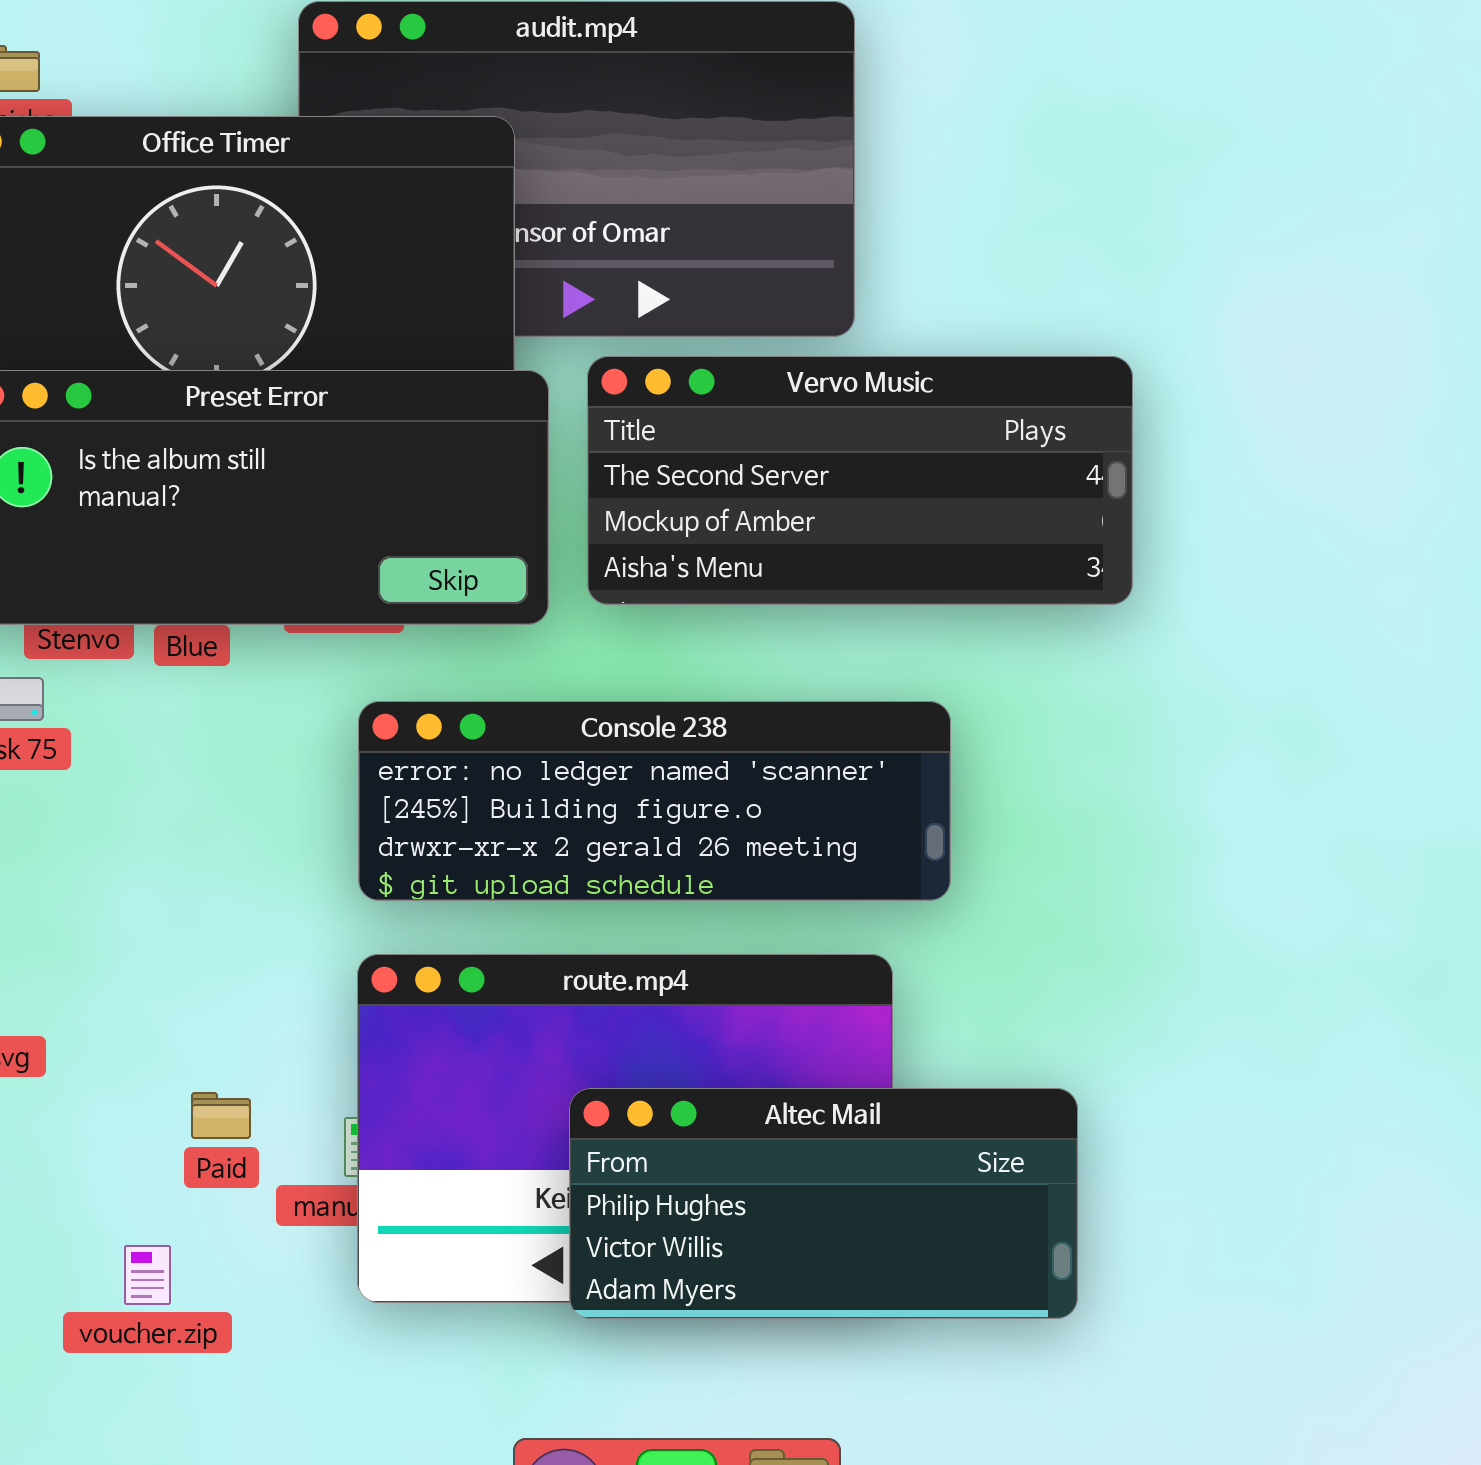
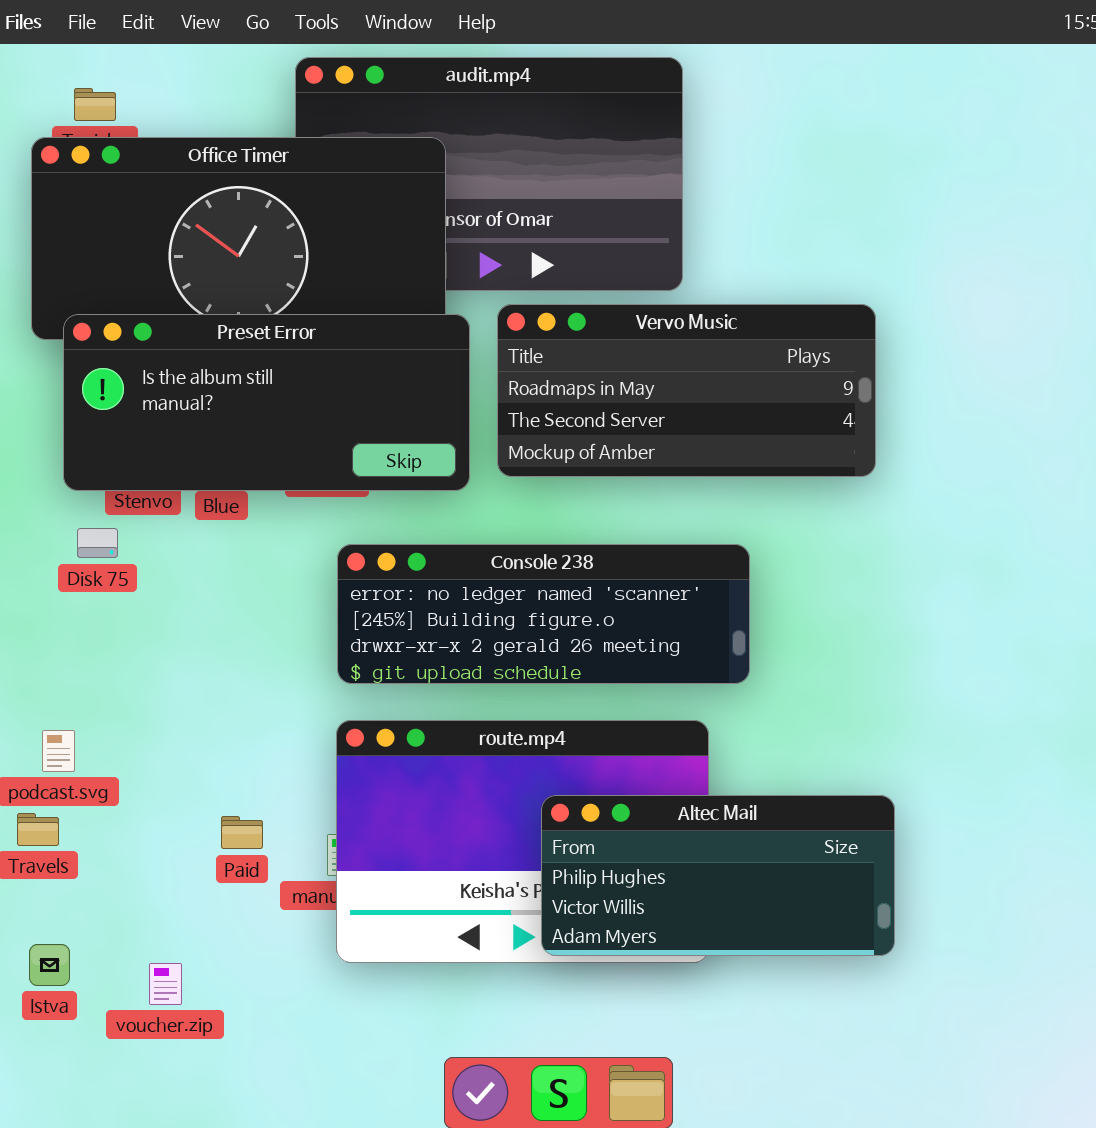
Vervo Music: [587,356,1133,605] -> [497,304,876,477], scrolled up 1 row
Altec Mail: [569,1088,1078,1319] -> [541,795,895,956], moved
voucher.zip: [124,1245,171,1305] -> [149,963,182,1005], moved

